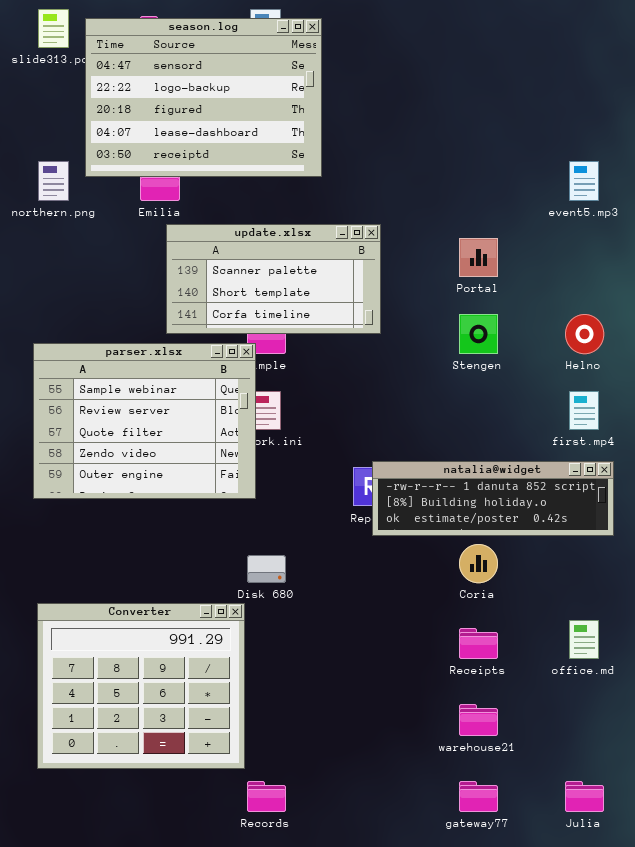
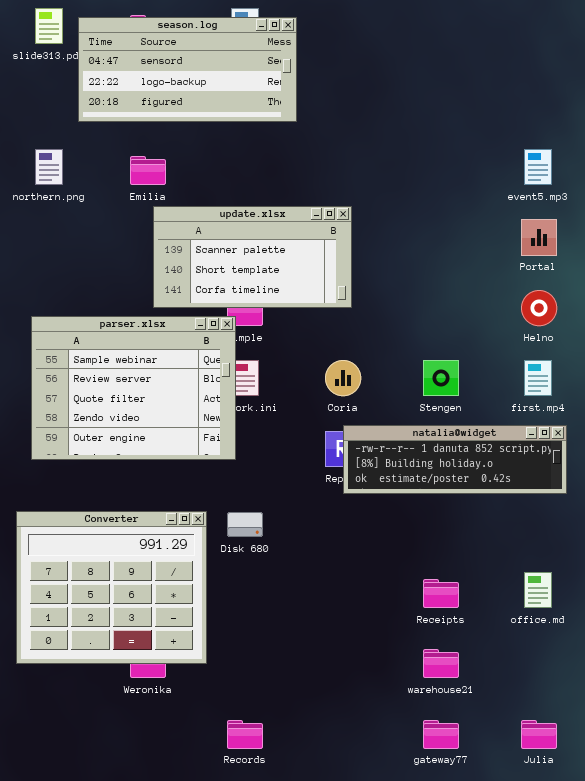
season.log: [85,18,322,177] -> [78,17,297,122], resized
Portal: [459,238,498,277] -> [521,219,557,256], moved
Stengen: [459,314,498,354] -> [423,360,459,396], moved
Coria: [459,544,498,583] -> [325,360,361,396], moved
Converter: [37,603,245,769] -> [16,511,207,664], moved

